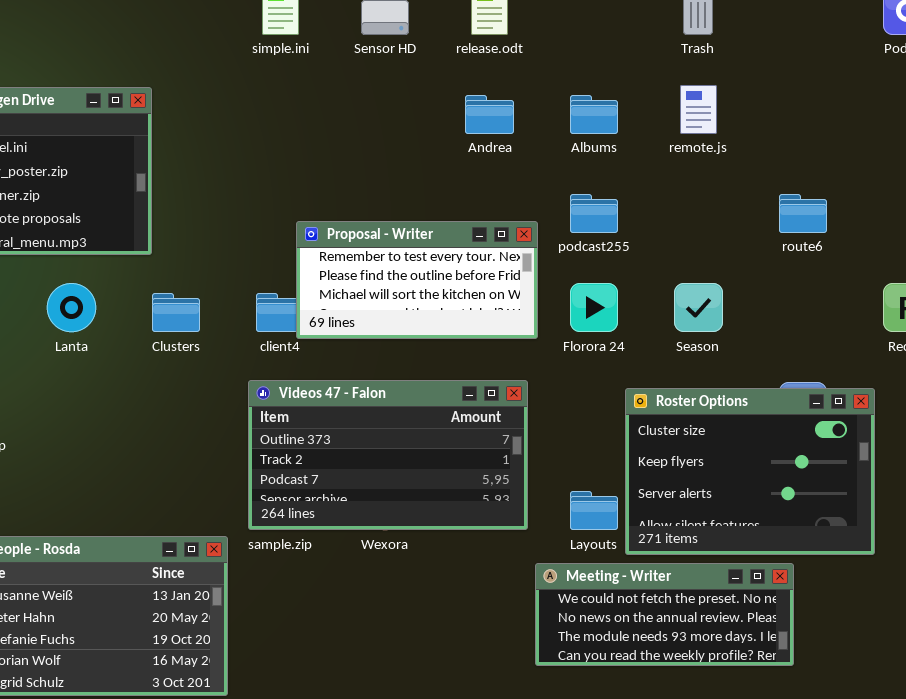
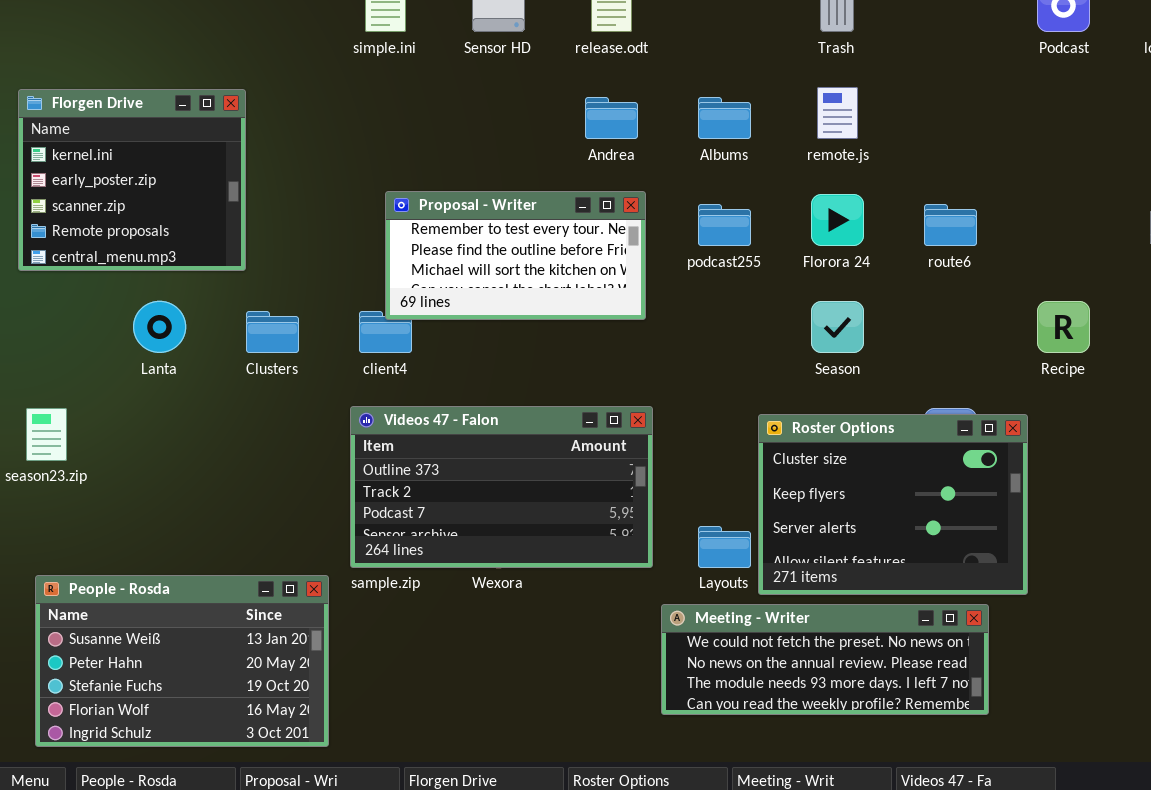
Proposal - Writer: [296,221,538,339] -> [385,191,646,320], moved
Florora 24: [570,283,618,332] -> [811,194,864,246], moved
Meeting - Writer: [535,563,794,666] -> [661,604,989,715], resized

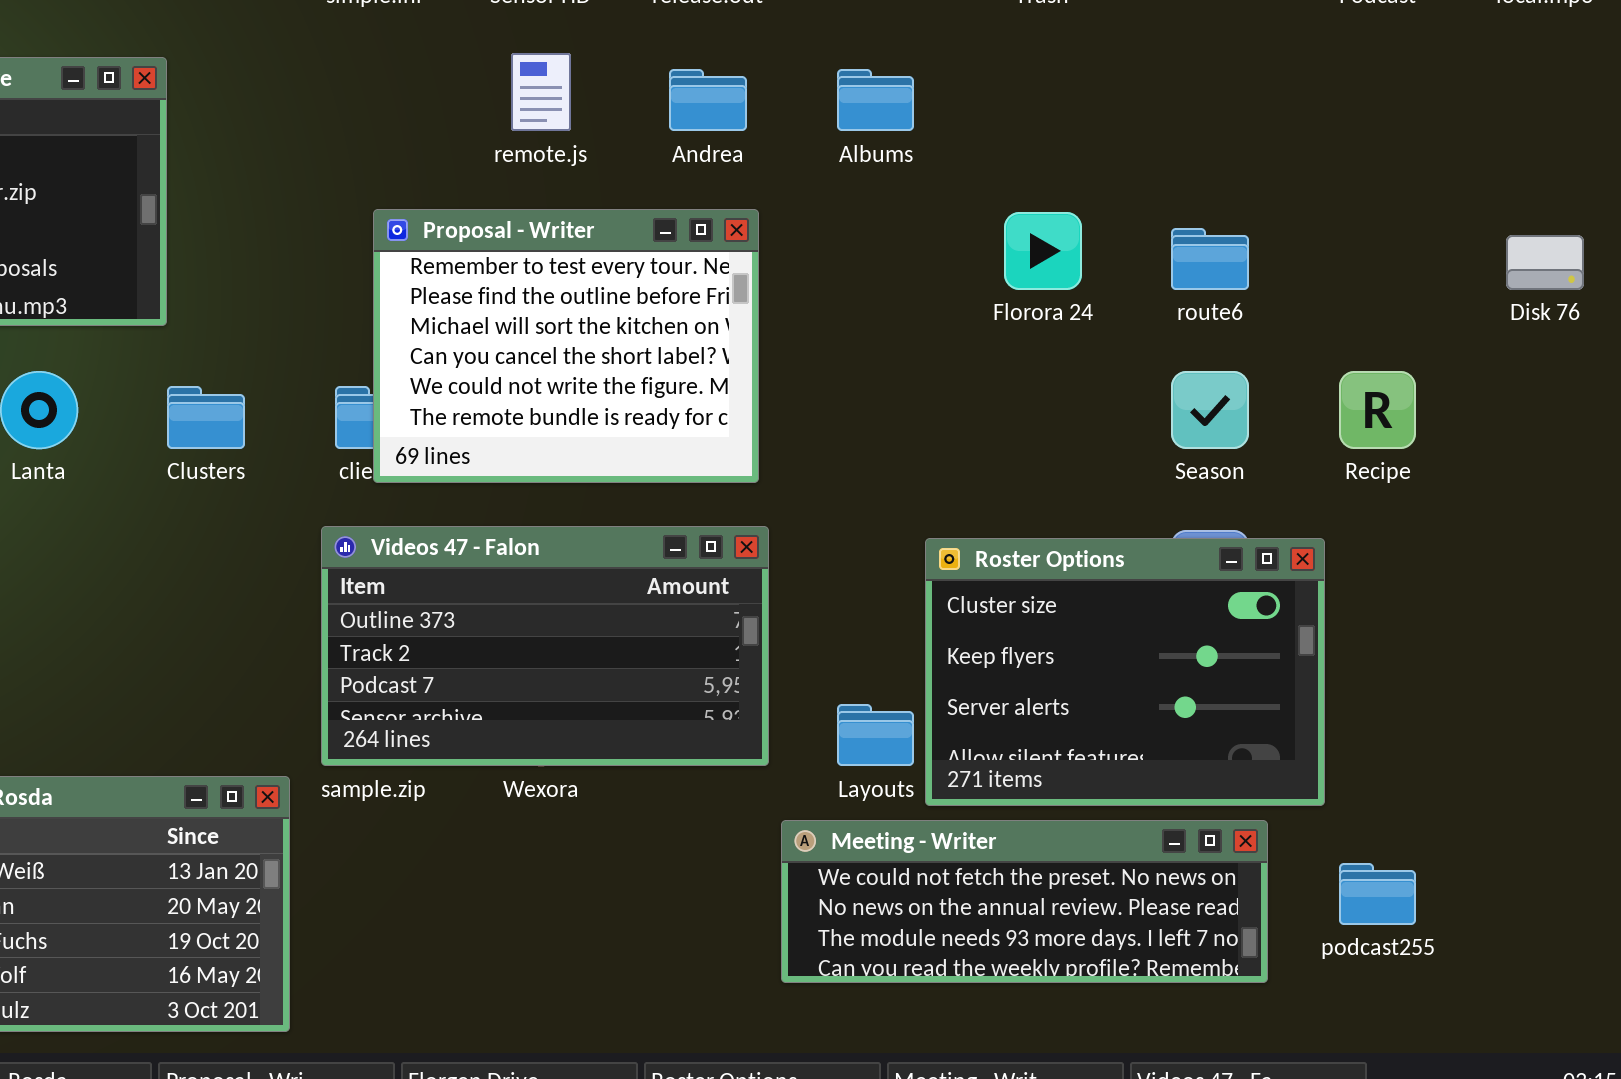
remote.js: [817,87,858,139] -> [511,53,571,131], moved
Proposal - Writer: [385,191,646,320] -> [373,209,759,483], resized
podcast255: [698,204,751,246] -> [1339,863,1416,925], moved
Season: [811,301,864,353] -> [1171,371,1249,449], moved

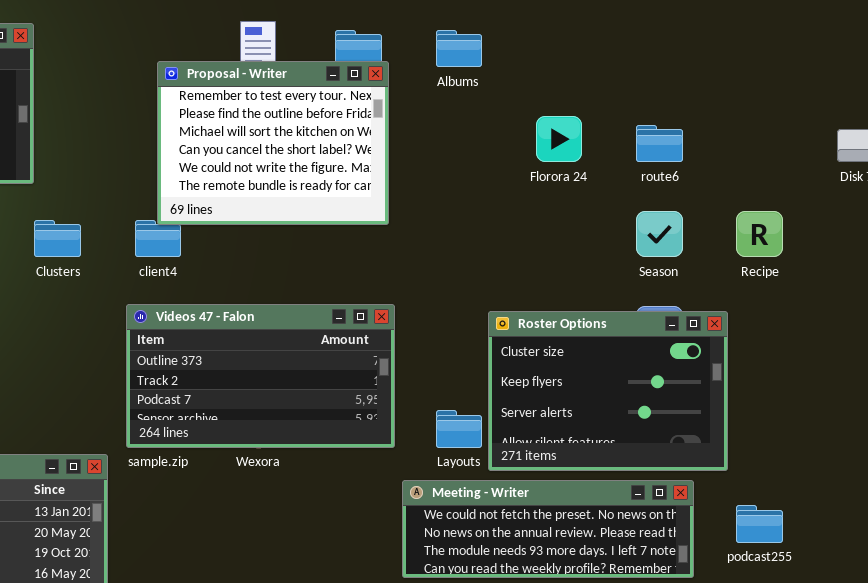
Proposal - Writer: [373,209,759,483] -> [157,61,389,225], moved

